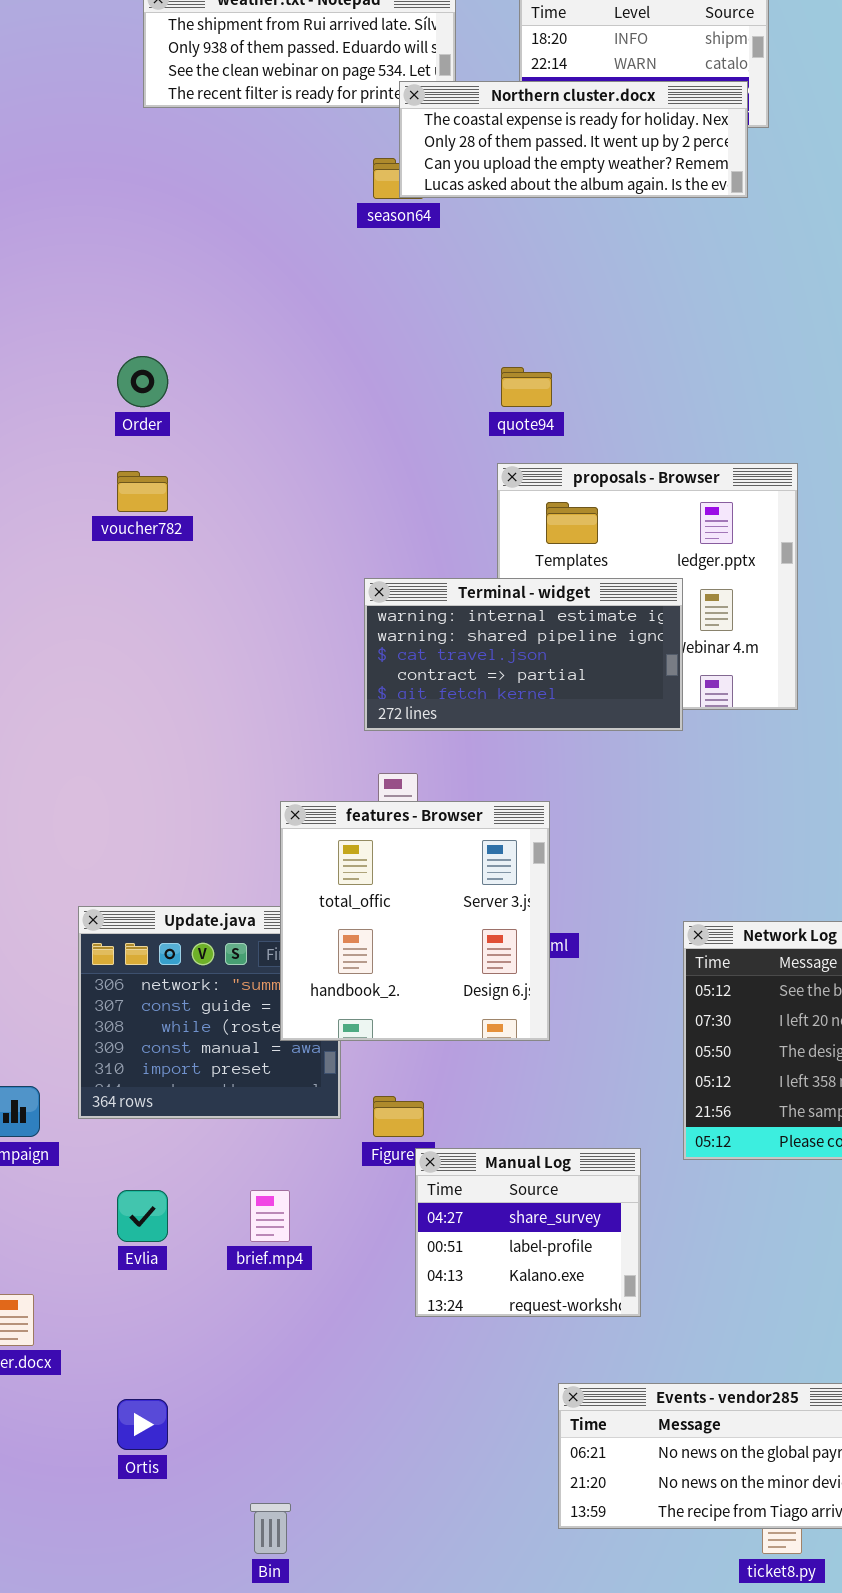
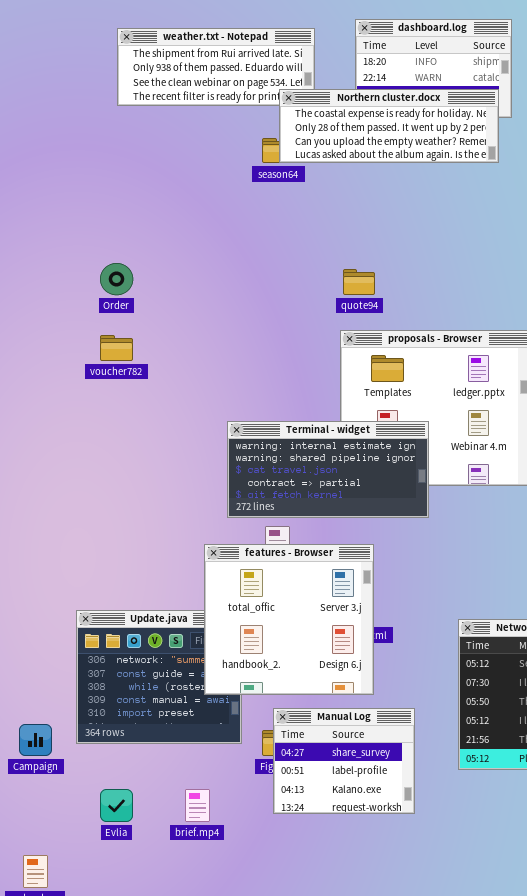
Terminal - widget: [364,578,683,731] -> [227,421,429,518], moved
Manual Log: [415,1148,641,1317] -> [273,708,415,814], moved

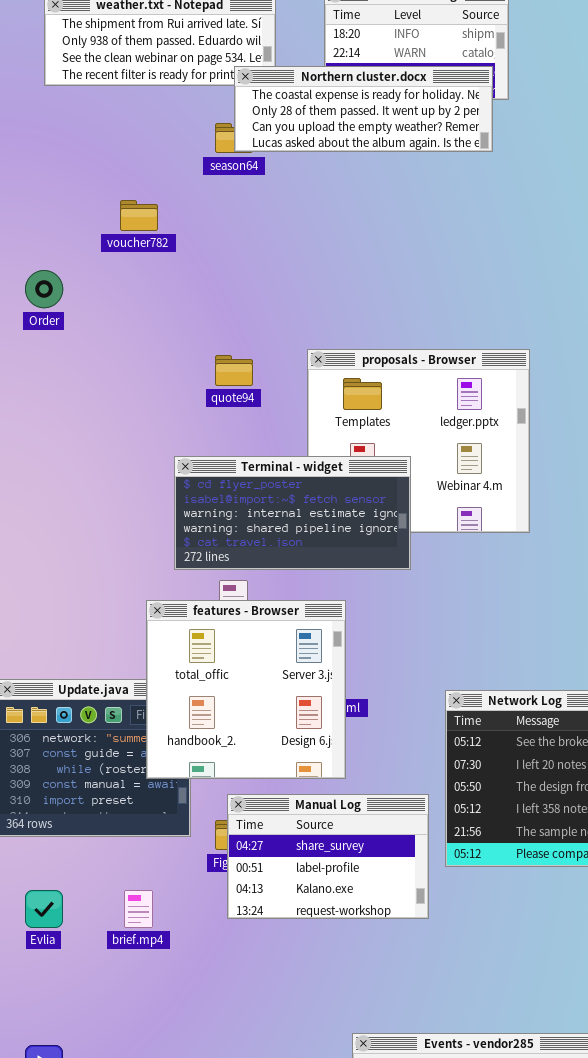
quote94: [343,269,375,295] -> [215,355,253,386], moved
voucher782: [100,335,133,361] -> [120,200,158,231], moved
Terminal - widget: [227,421,429,518] -> [174,456,411,570], scrolled up 2 rows
Manual Log: [273,708,415,814] -> [227,794,429,919], resized

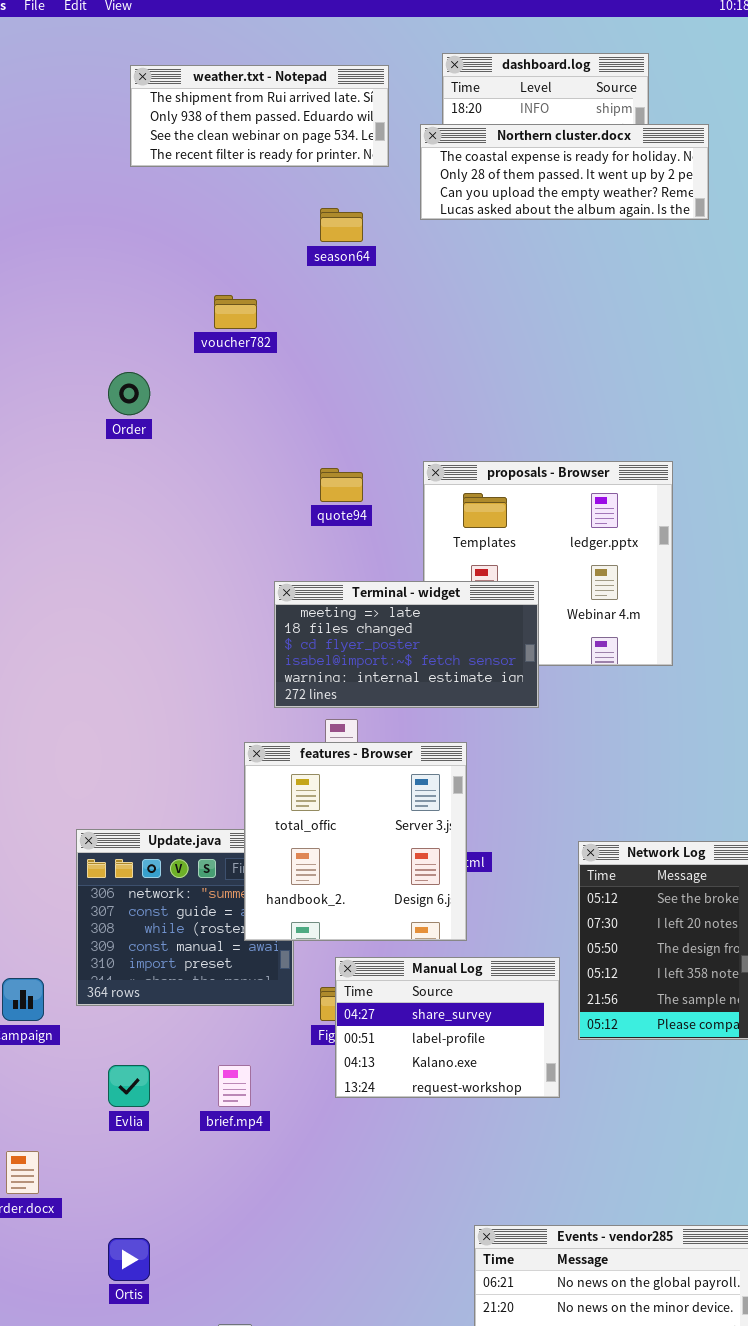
Northern cluster.docx: [234,66,493,152] -> [420,124,709,220], moved
Terminal - widget: [174,456,411,570] -> [274,581,539,708], scrolled up 2 rows

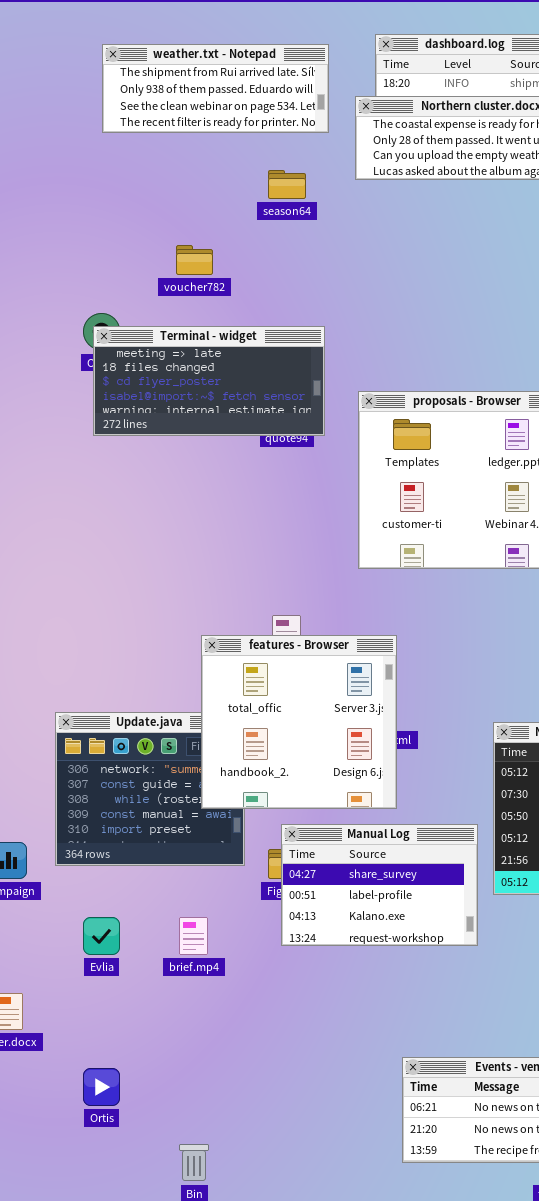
Terminal - widget: [274,581,539,708] -> [93,326,325,436], moved

